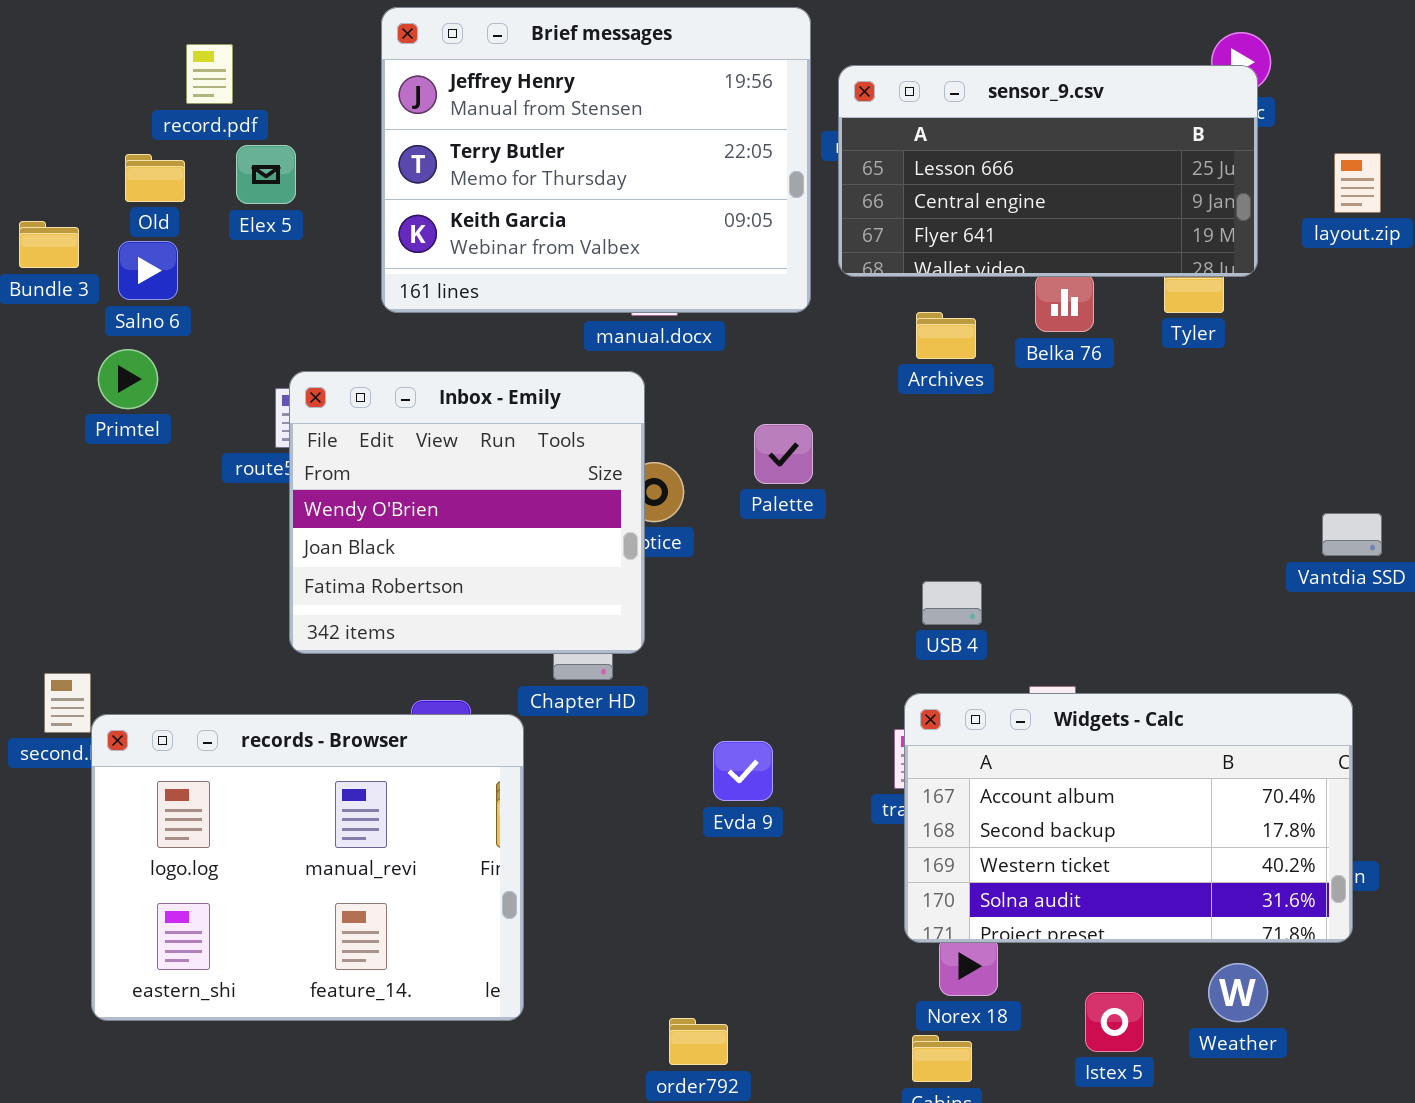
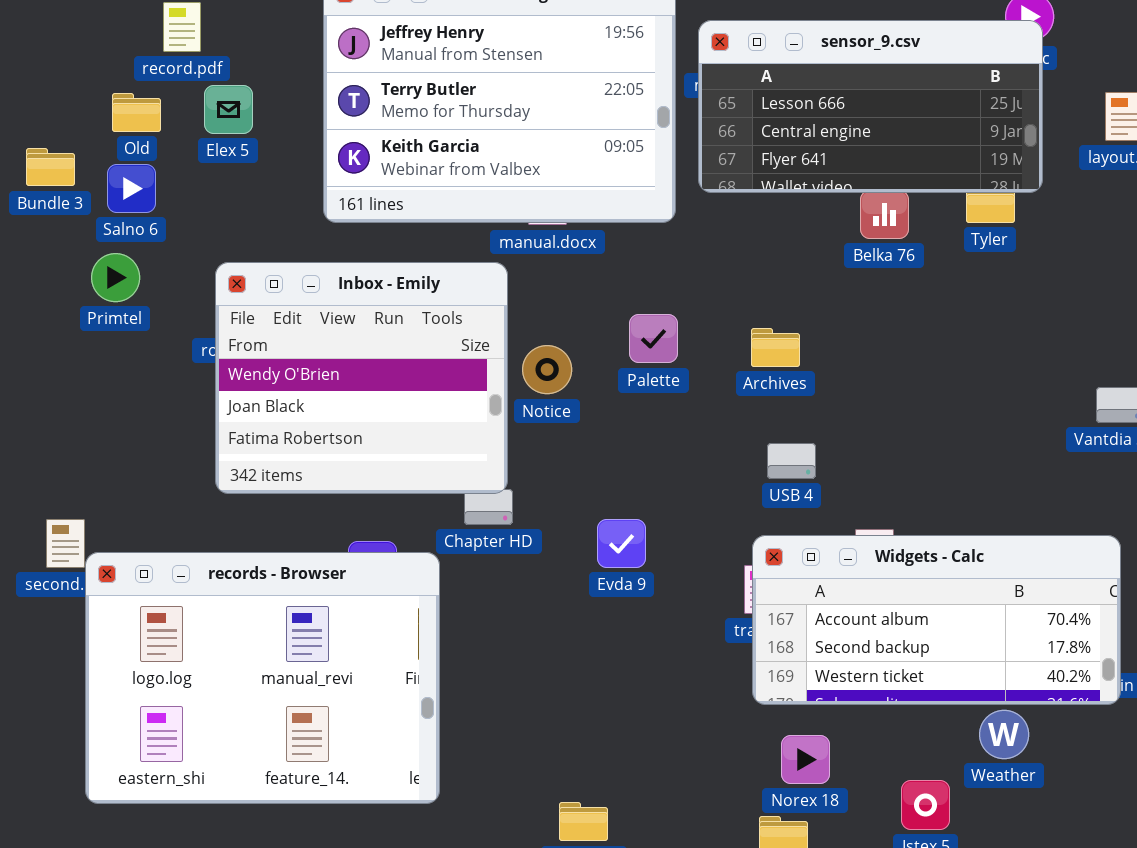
Archives: [916,312,976,359] -> [751,328,800,367], moved
Inbox - Emily: [289,371,645,654] -> [215,262,508,494], moved
Widgets - Calc: [904,693,1353,943] -> [752,535,1121,705], resized
Evda 9: [713,741,773,801] -> [597,519,646,568], moved
Weather: [1208,963,1268,1022] -> [979,710,1029,759], moved

